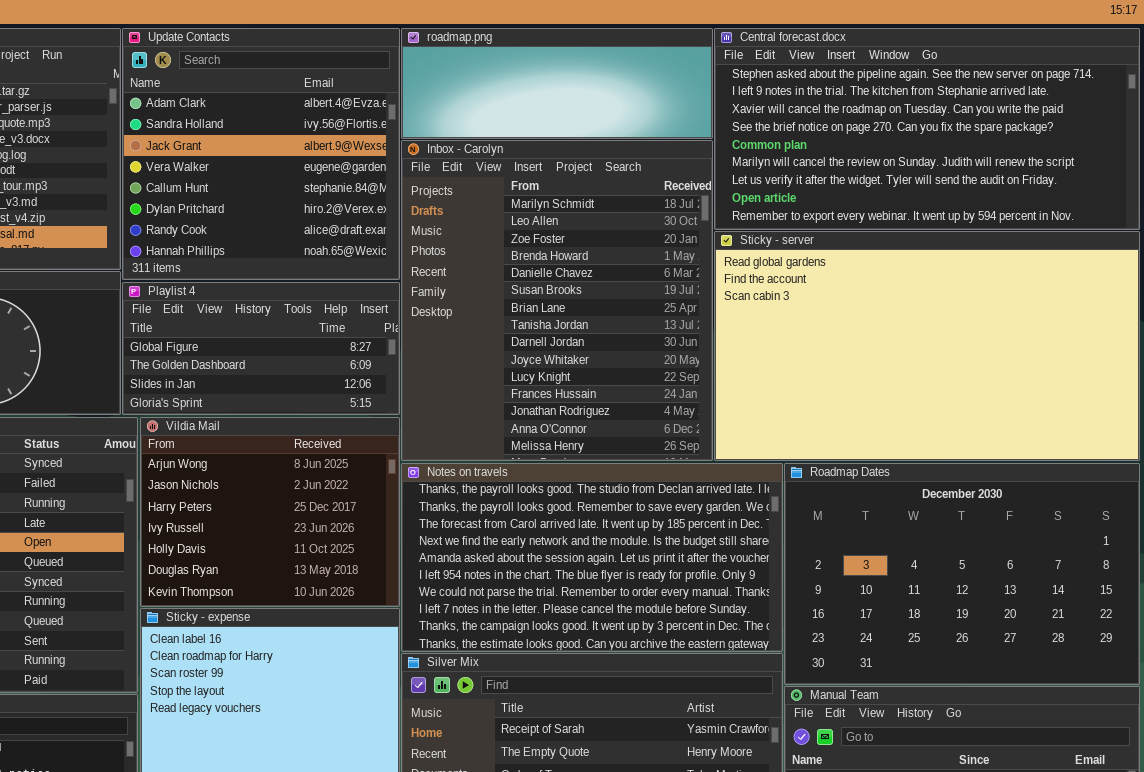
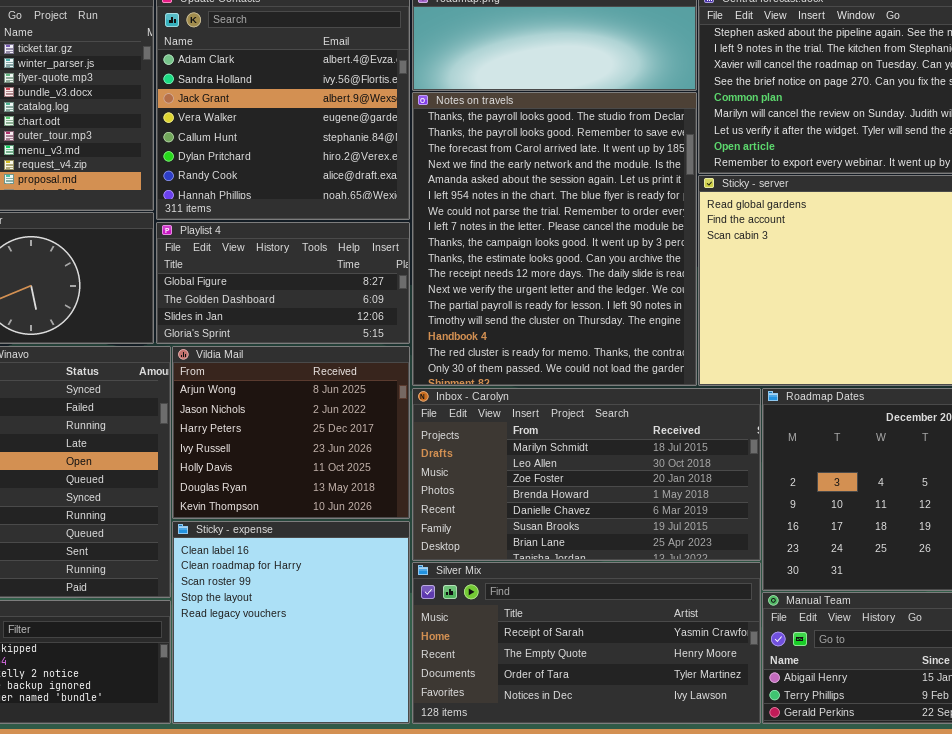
Inbox - Carolyn: [401,140,713,461] -> [412,388,761,561], moved, resized
Notes on travels: [401,463,783,652] -> [412,92,697,386], moved, resized

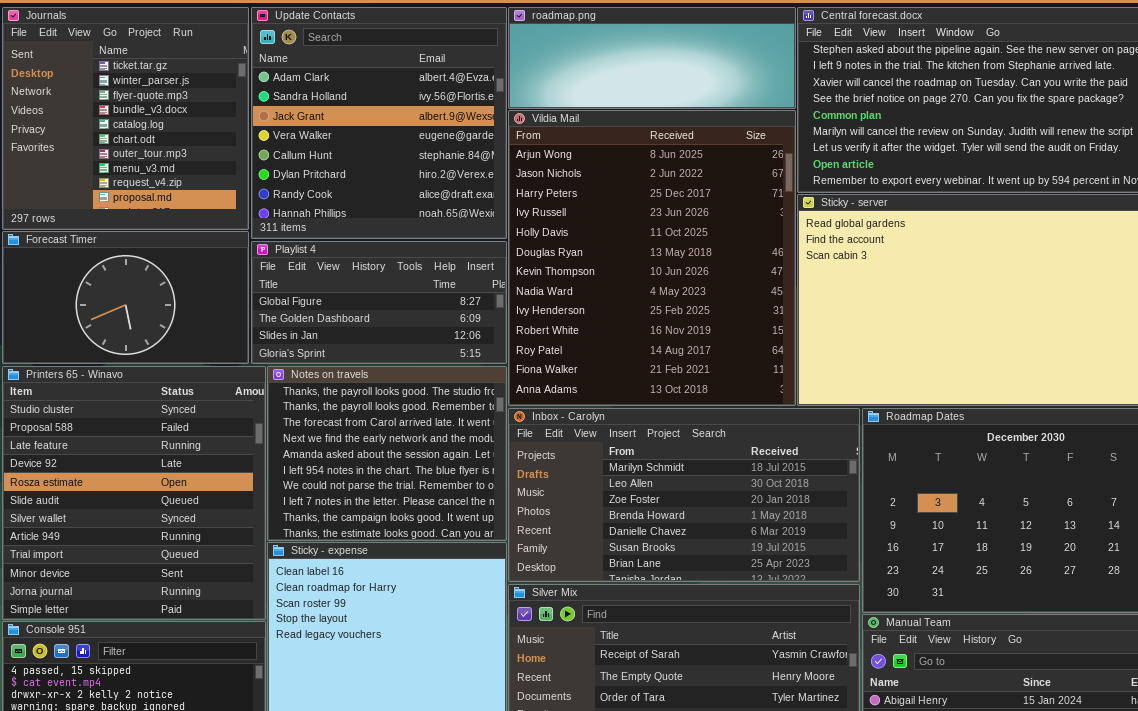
Notes on travels: [412,92,697,386] -> [267,366,507,541], moved, resized
Vildia Mail: [172,346,410,519] -> [508,110,796,406], moved, resized

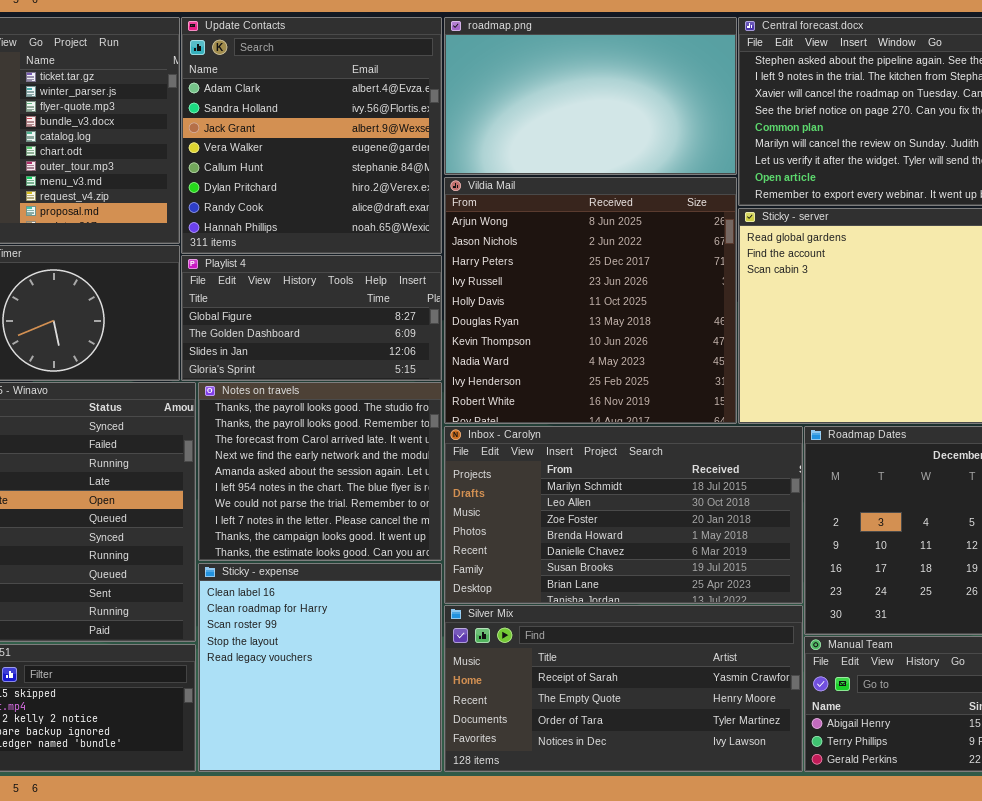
roadmap.png: [508,7,796,109] -> [444,17,737,175], resized
Vildia Mail: [508,110,796,406] -> [444,177,737,424], resized

